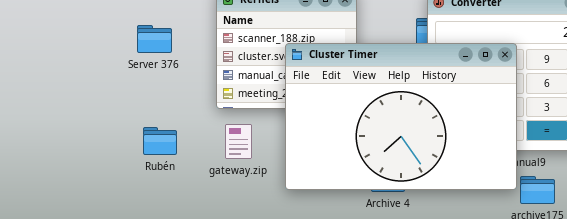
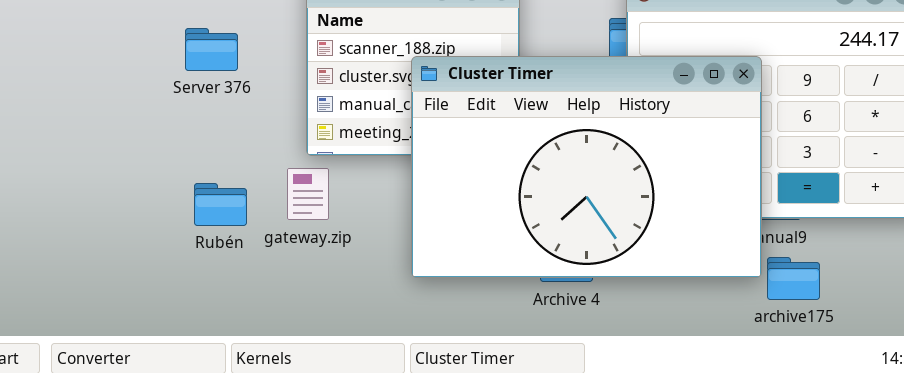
gateway.zip: [225,124,252,159] -> [287,168,329,220], moved

